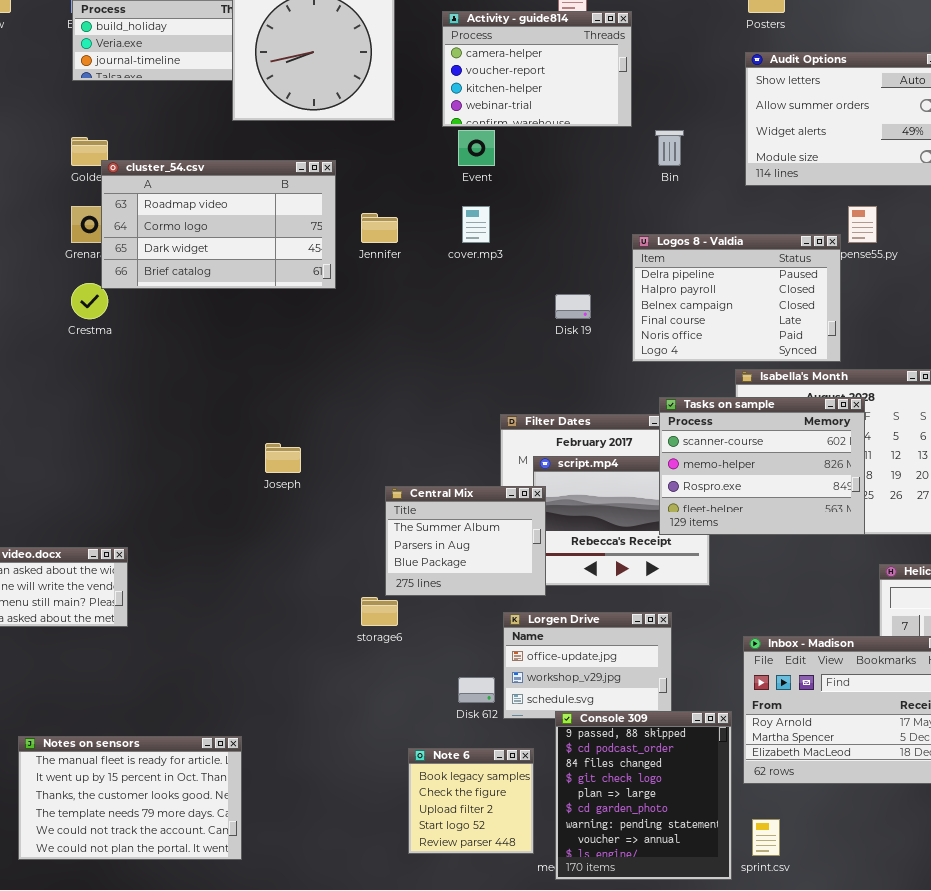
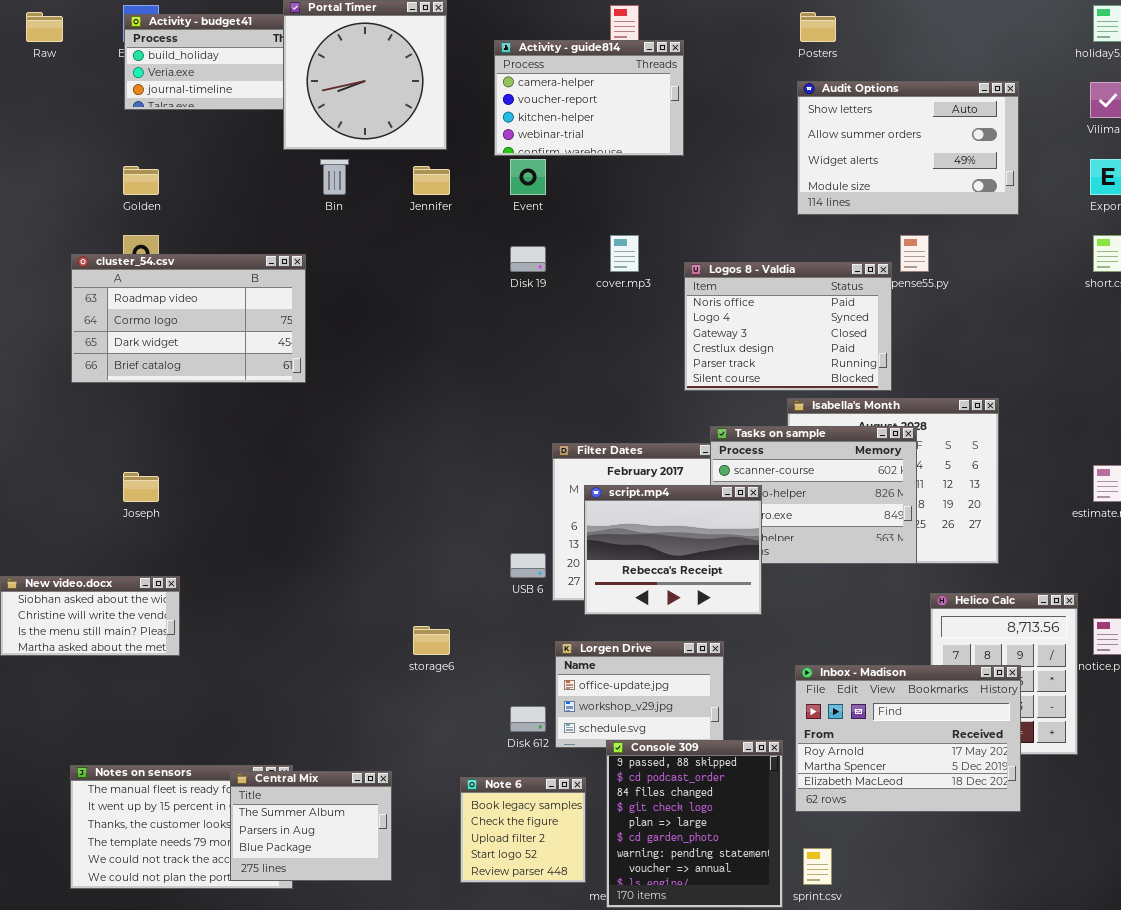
Bin: [655,130,684,166] -> [320,159,349,195], moved
cluster_54.csv: [101,160,336,289] -> [71,254,306,383], moved
cover.mp3: [462,206,490,243] -> [610,235,639,272], moved
Jennifer: [361,213,398,243] -> [413,166,450,195], moved
Logos 8 - Valdia: [632,234,841,362] -> [684,262,892,391], scrolled down 4 rows
Disk 19: [555,294,591,319] -> [510,246,546,272], moved
Joseph: [265,443,301,473] -> [123,472,159,502], moved
script.mp4: [533,456,710,586] -> [584,485,762,615], raised
Central Mix: [385,486,546,596] -> [230,771,392,881], moved

